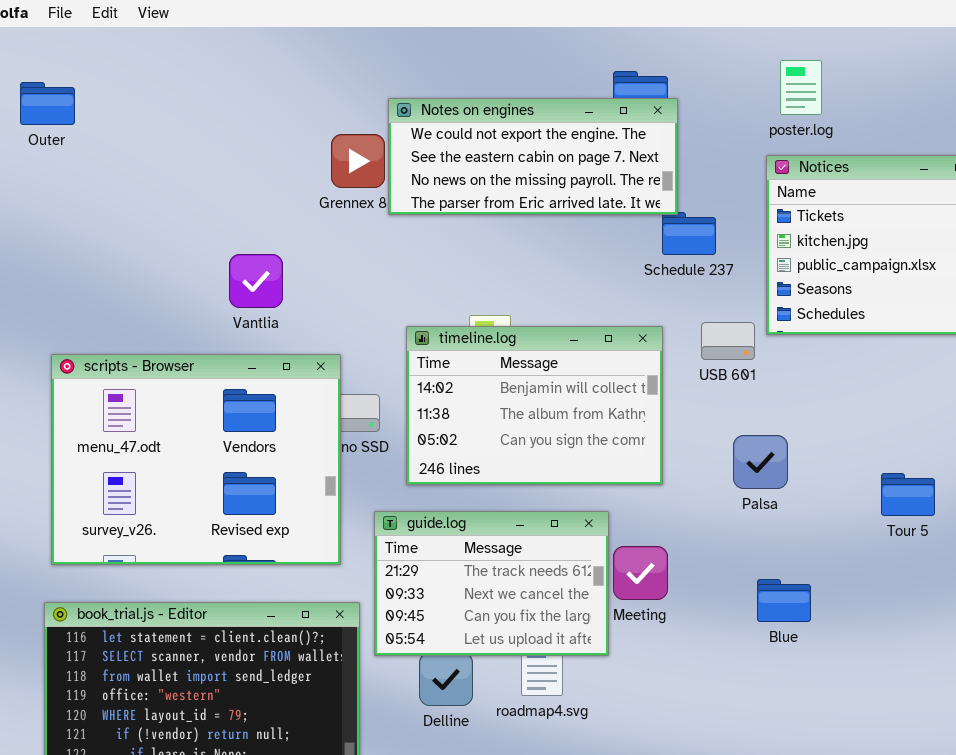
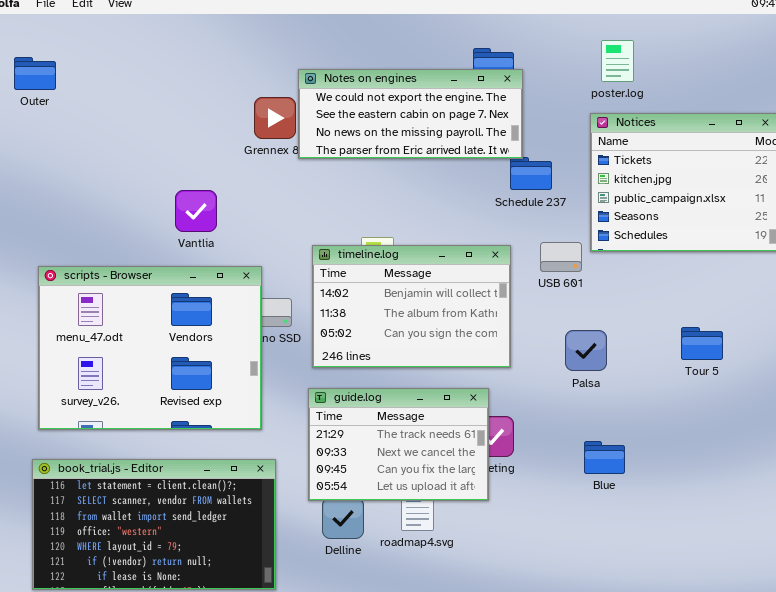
Tour 5: [881,473,935,516] -> [681,327,723,360], moved
guide.log: [374,511,609,656] -> [308,388,489,501], moved

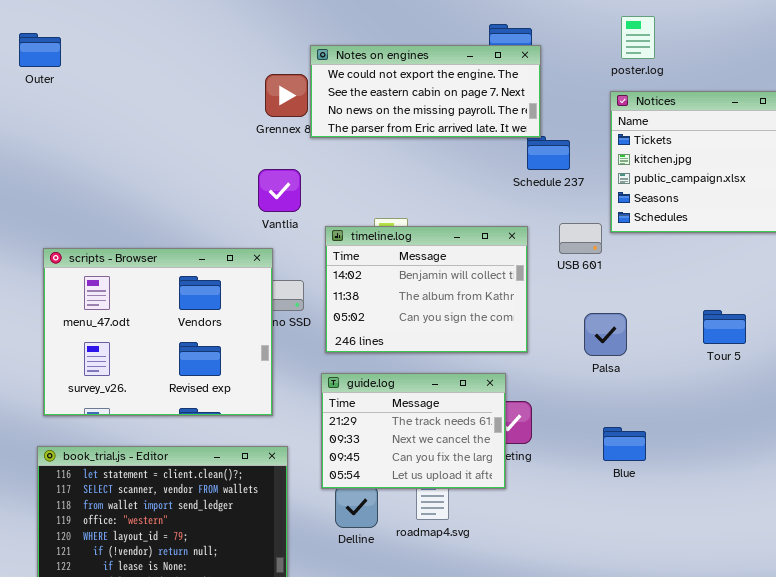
Vantlia: [175,190,217,232] -> [258,169,301,212], moved

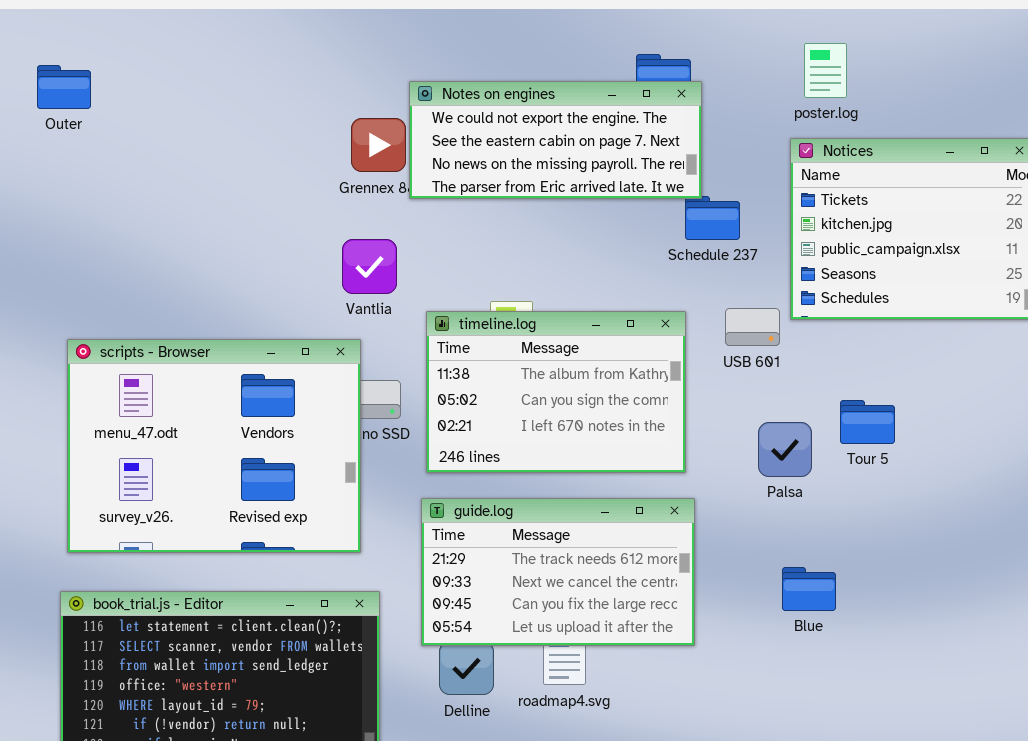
timeline.log: [325,226,528,353] -> [426,311,686,473], scrolled down 1 row
Tour 5: [703,310,746,344] -> [840,400,895,444], moved
guide.log: [321,373,506,489] -> [421,498,695,646], resized

